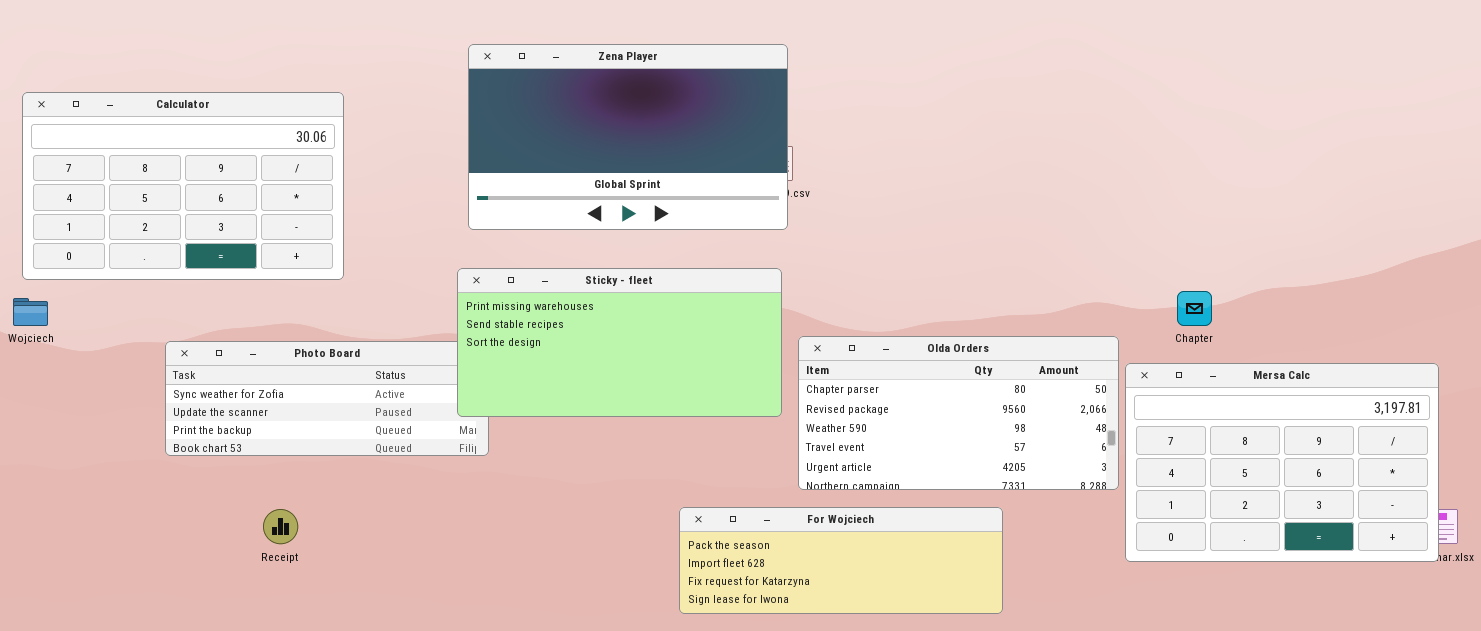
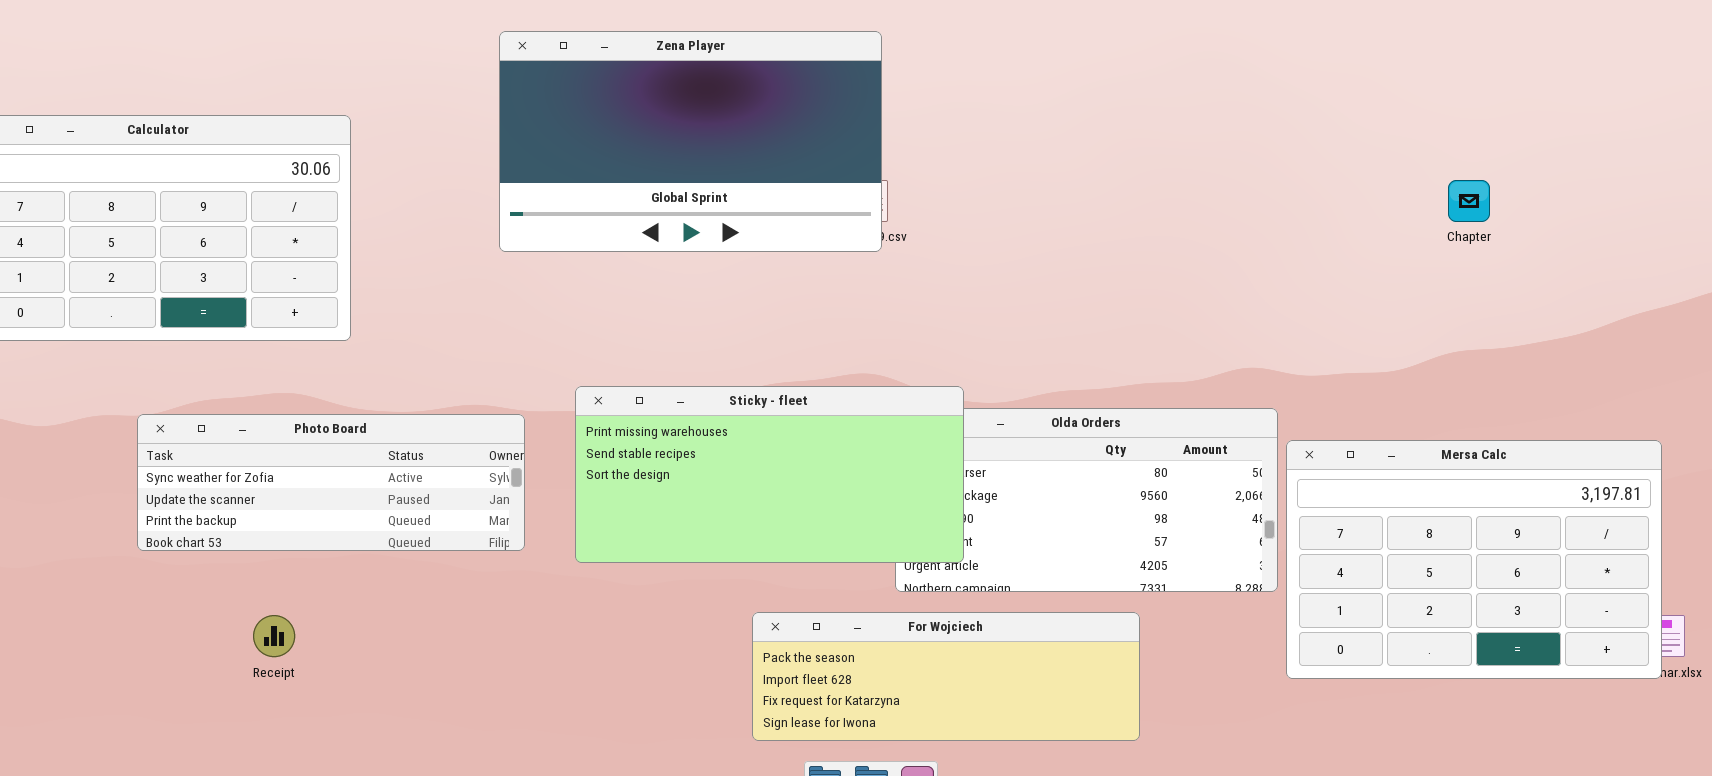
Zena Player: [468,44,788,230] -> [499,31,882,252], moved
Sticky - fleet: [457,268,782,417] -> [575,386,964,563], moved
Chapter: [1177,291,1212,326] -> [1448,180,1490,222], moved

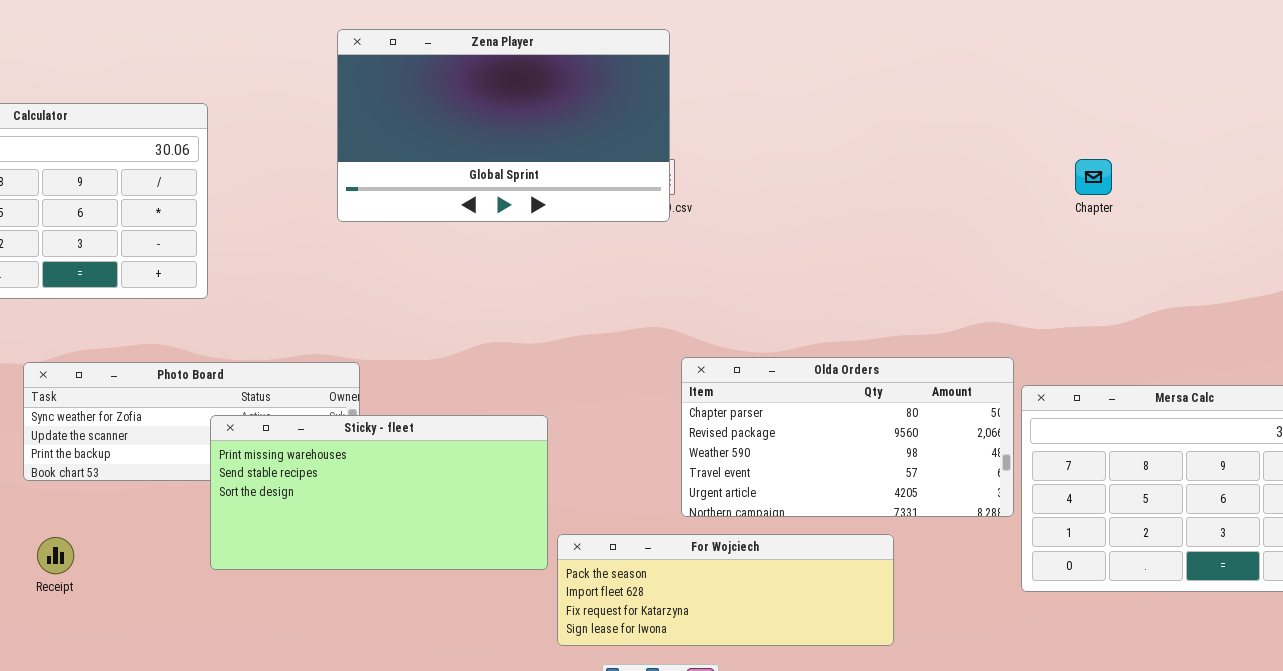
Chapter: [1448,180,1490,222] -> [1075,159,1112,195], moved
Sticky - fleet: [575,386,964,563] -> [210,415,548,570], moved
Receipt: [253,615,295,657] -> [37,537,74,574], moved

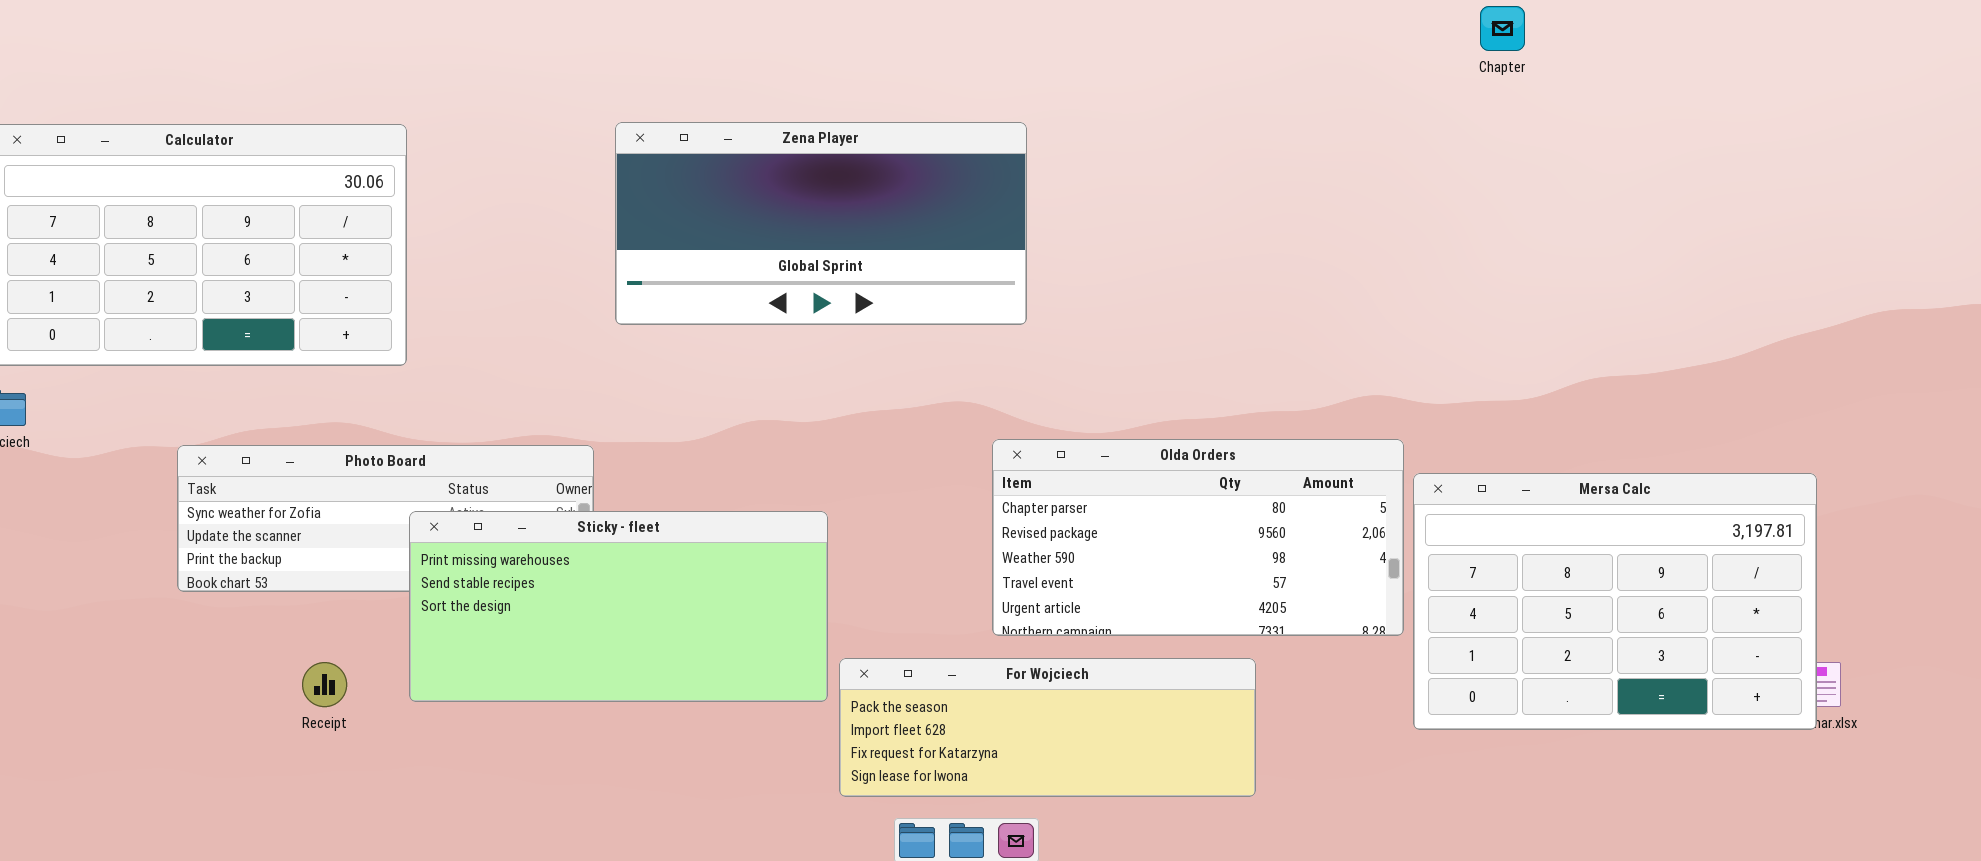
Zena Player: [337,29,670,222] -> [615,122,1027,325], moved, resized
Chapter: [1075,159,1112,195] -> [1480,6,1525,51], moved
Receipt: [37,537,74,574] -> [302,662,347,707], moved

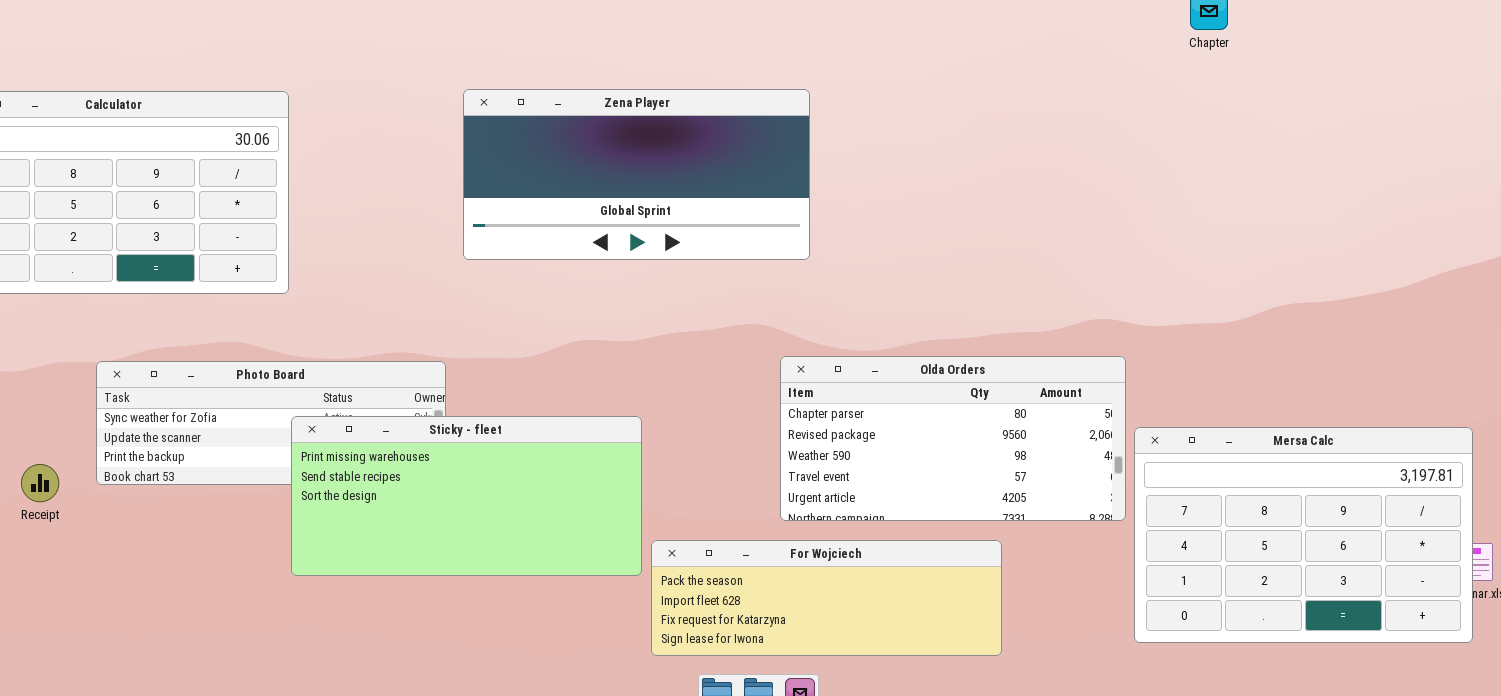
Mersa Calc: [1413,473,1817,730] -> [1134,427,1473,643], moved
Receipt: [302,662,347,707] -> [21,464,59,502], moved

